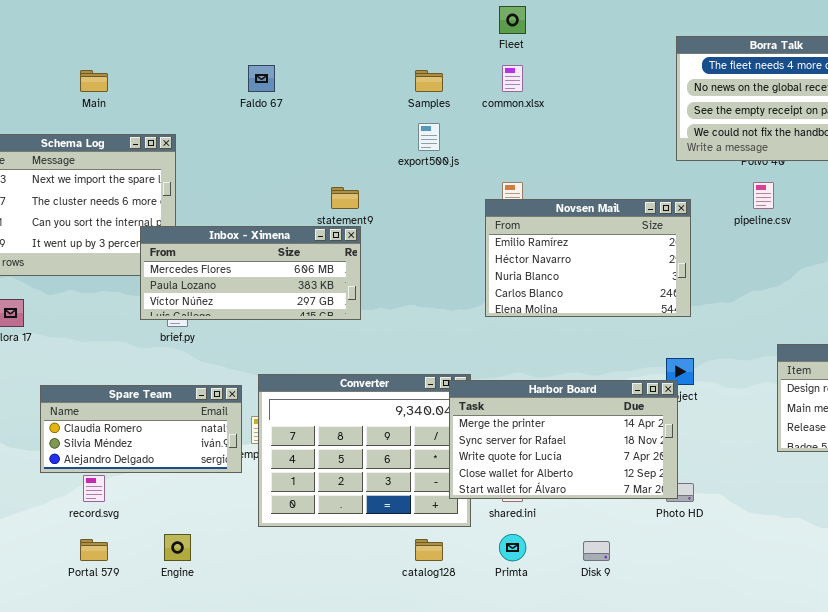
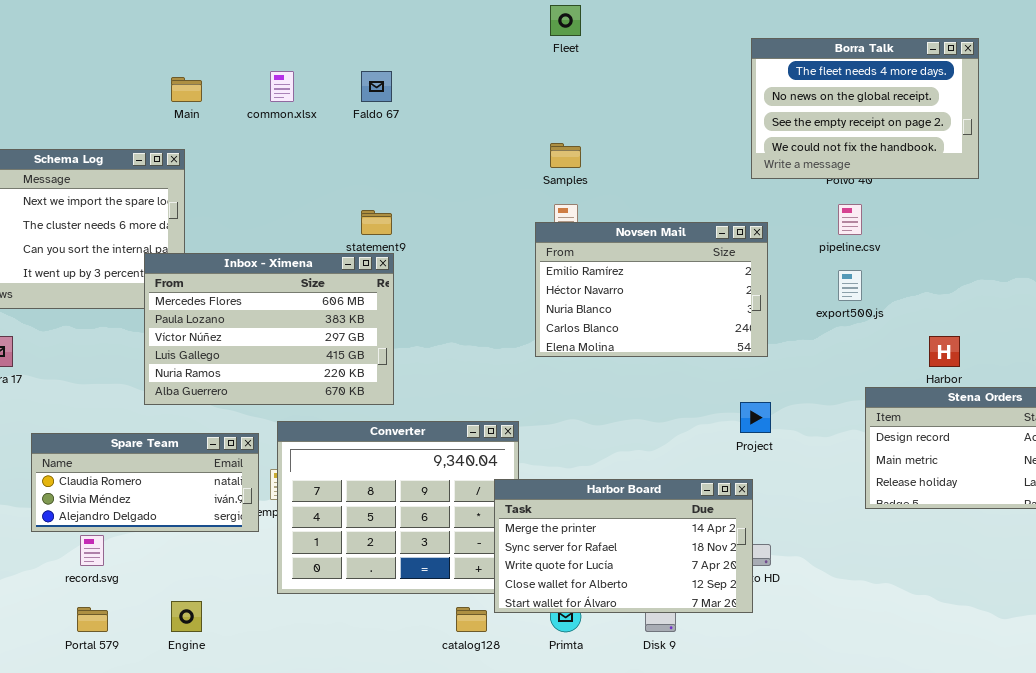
Faldo 67: [248,65,275,92] -> [361,71,392,102], moved
common.xlsx: [502,65,523,92] -> [270,71,294,102], moved
Main: [80,70,108,92] -> [171,77,202,102], moved
Samples: [415,70,443,92] -> [550,143,581,168], moved
export500.js: [418,123,440,151] -> [838,270,862,301], moved
Inbox - Ximena: [140,226,361,320] -> [144,253,394,405], resized
Harbor Board: [449,380,678,499] -> [494,479,753,613], moved

